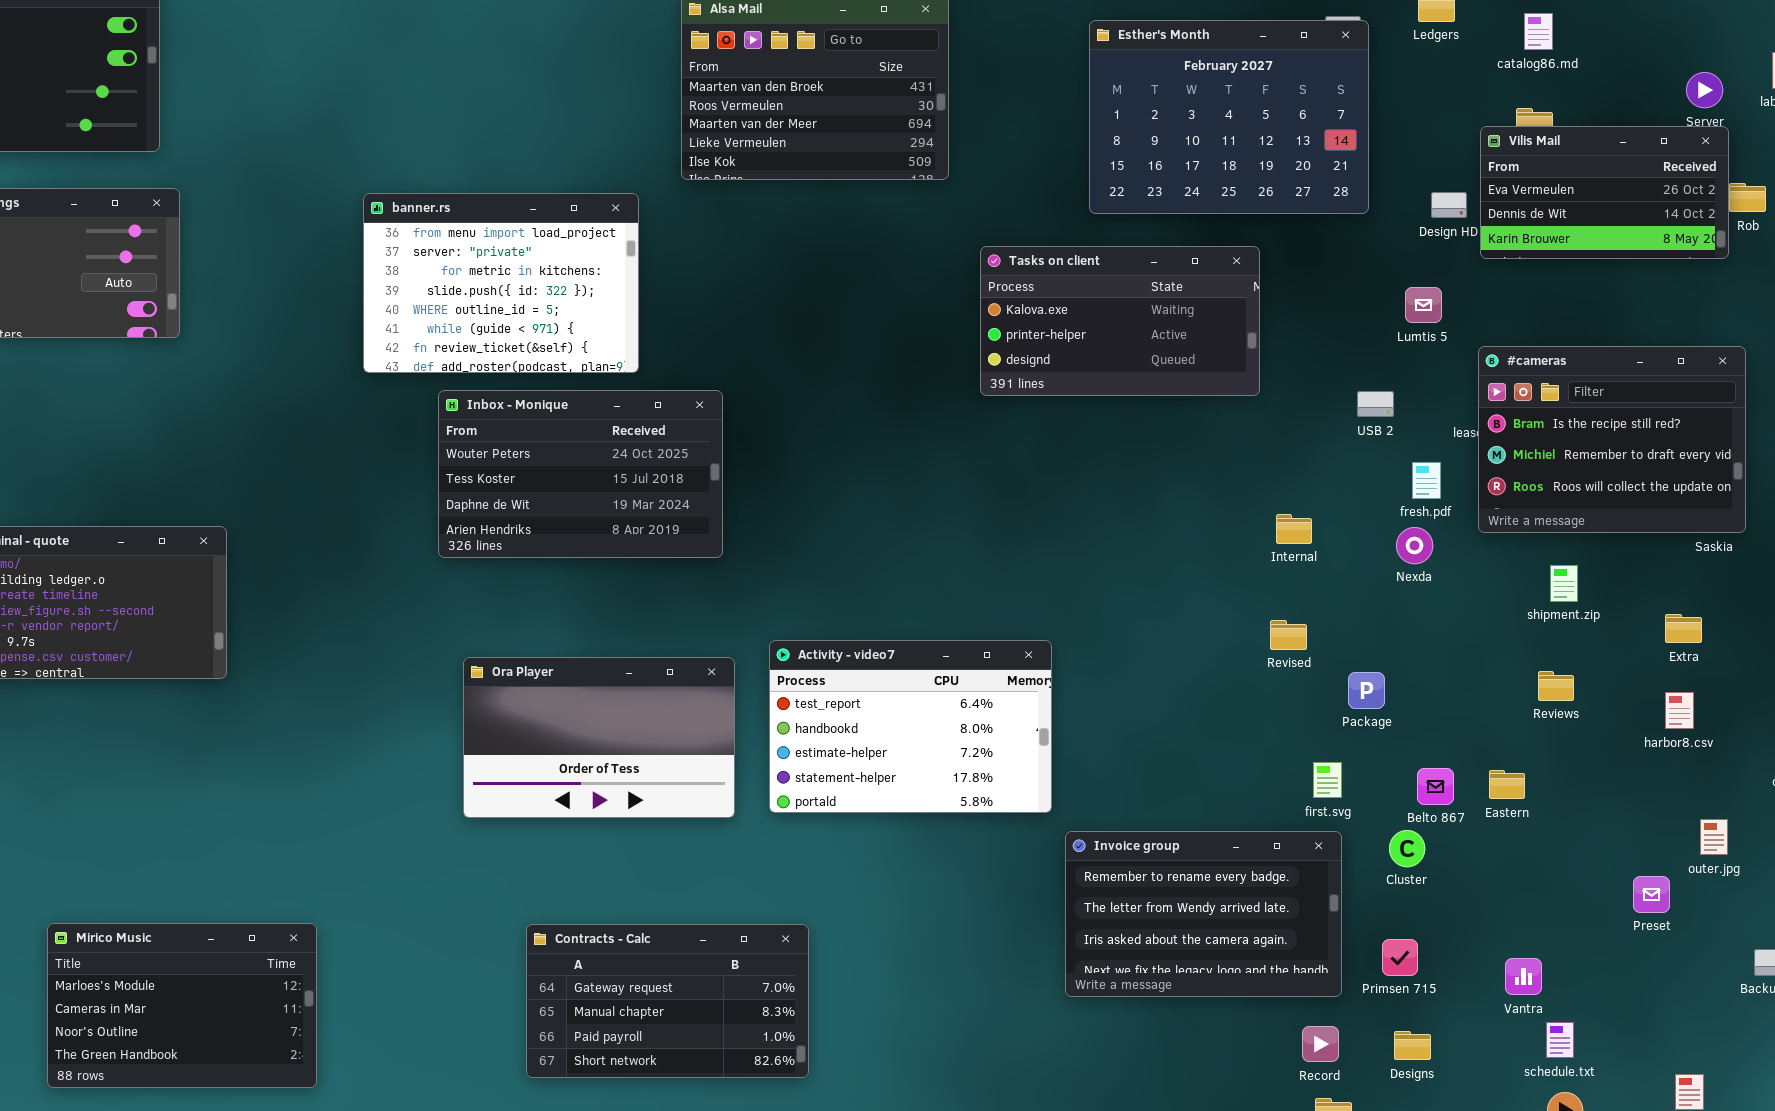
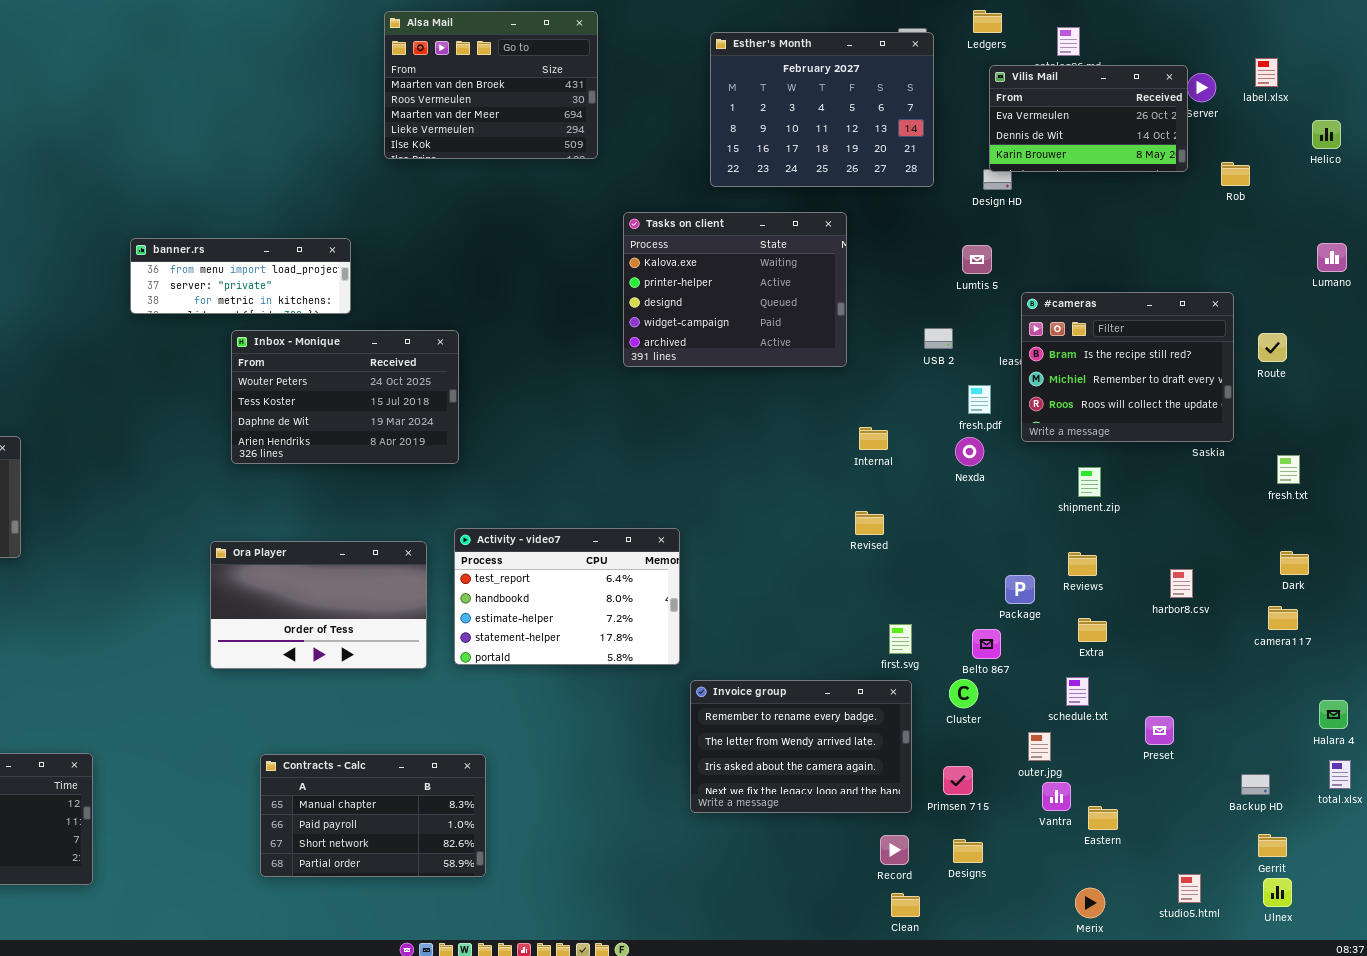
Vilis Mail: [1480,126,1729,259] -> [989,65,1188,172], moved
banner.rs: [363,193,639,373] -> [130,238,351,314], resized
Tasks on client: [980,246,1260,396] -> [623,212,847,367], resized
Inbox - Monique: [438,390,723,558] -> [231,330,459,464], moved
Extra: [1665,614,1702,643] -> [1078,618,1107,642], moved
Package: [1348,672,1385,709] -> [1005,575,1035,604], moved
Eastern: [1489,770,1525,799] -> [1088,806,1118,830], moved
outer.jpg: [1700,819,1728,855] -> [1028,732,1051,761], moved
Contracts - Calc: [526,924,809,1078] -> [260,754,486,877], scrolled down 1 row
schedule.txt: [1546,1022,1574,1058] -> [1066,677,1089,706], moved

